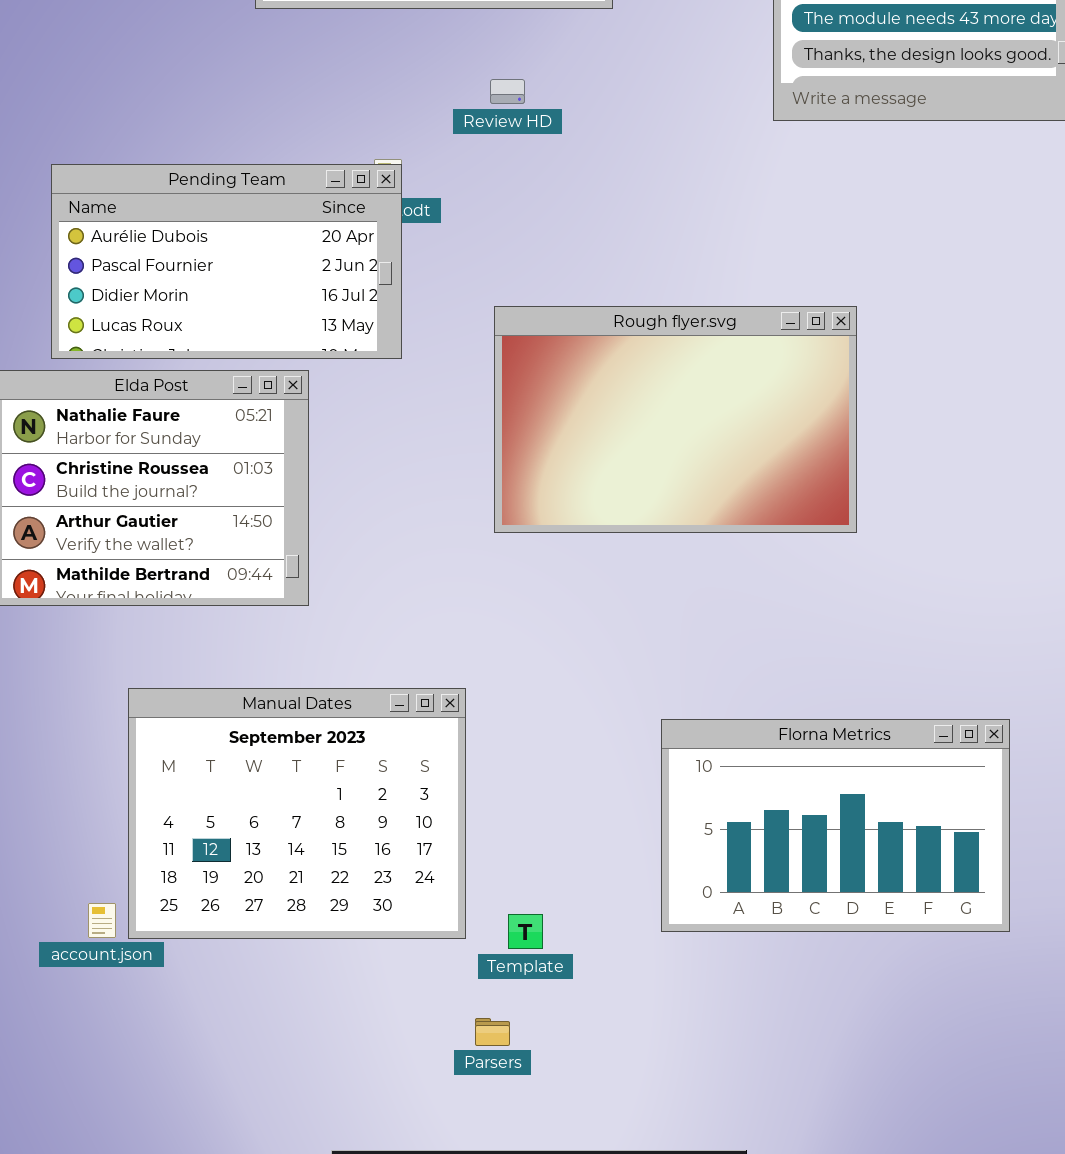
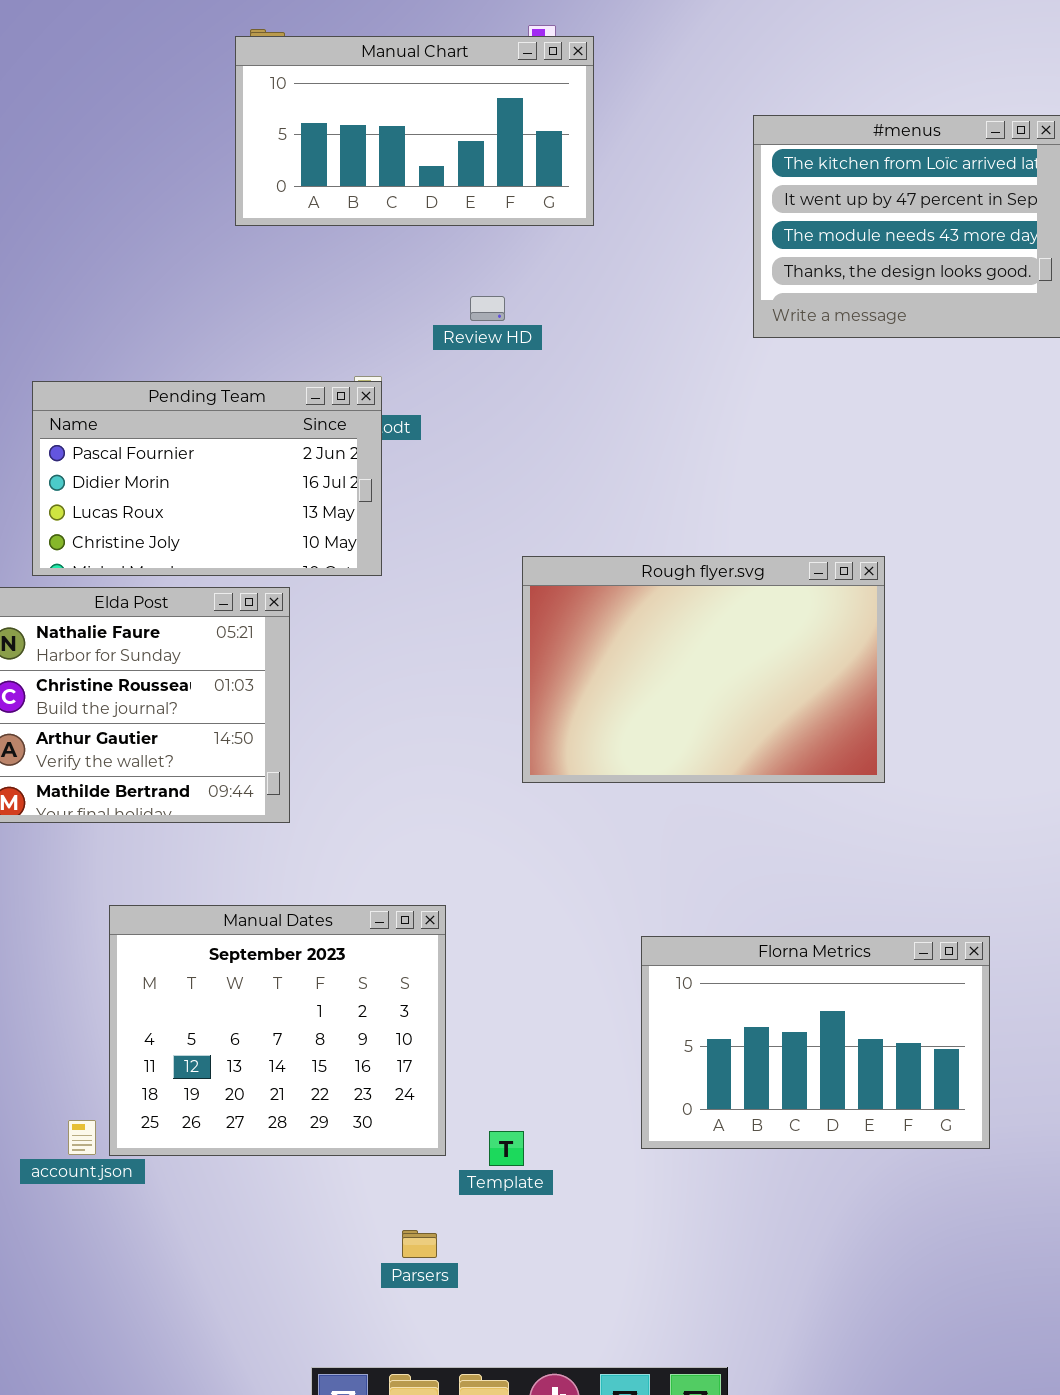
Pending Team: [51,164,402,359] -> [32,381,382,576], scrolled down 1 row
Rough flyer.svg: [494,306,857,533] -> [522,556,885,783], moved
Parsers: [475,1018,510,1046] -> [402,1230,437,1258], moved

